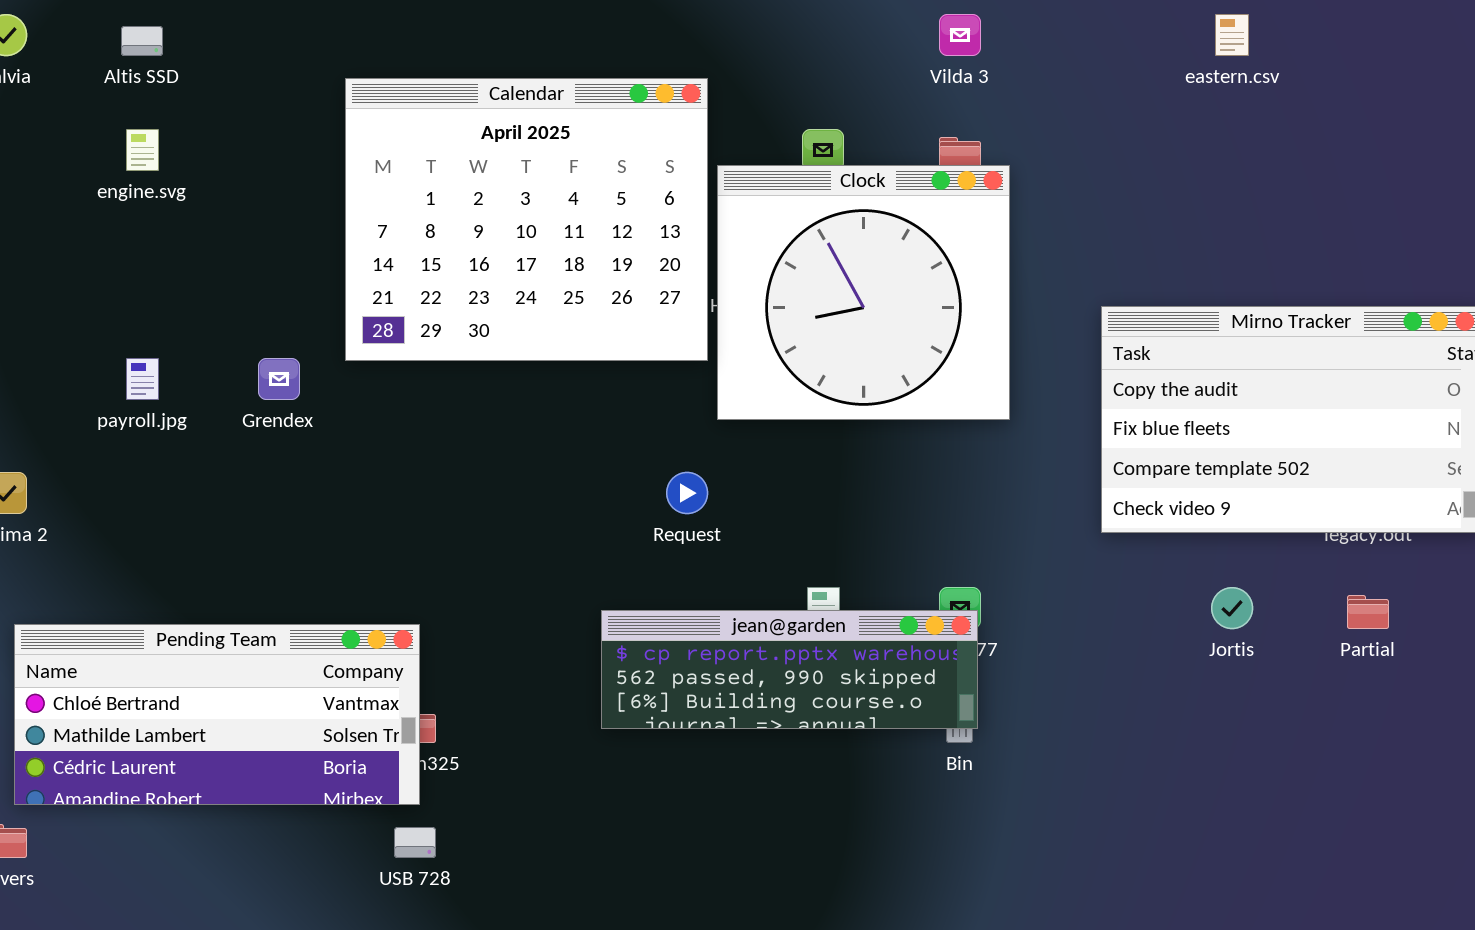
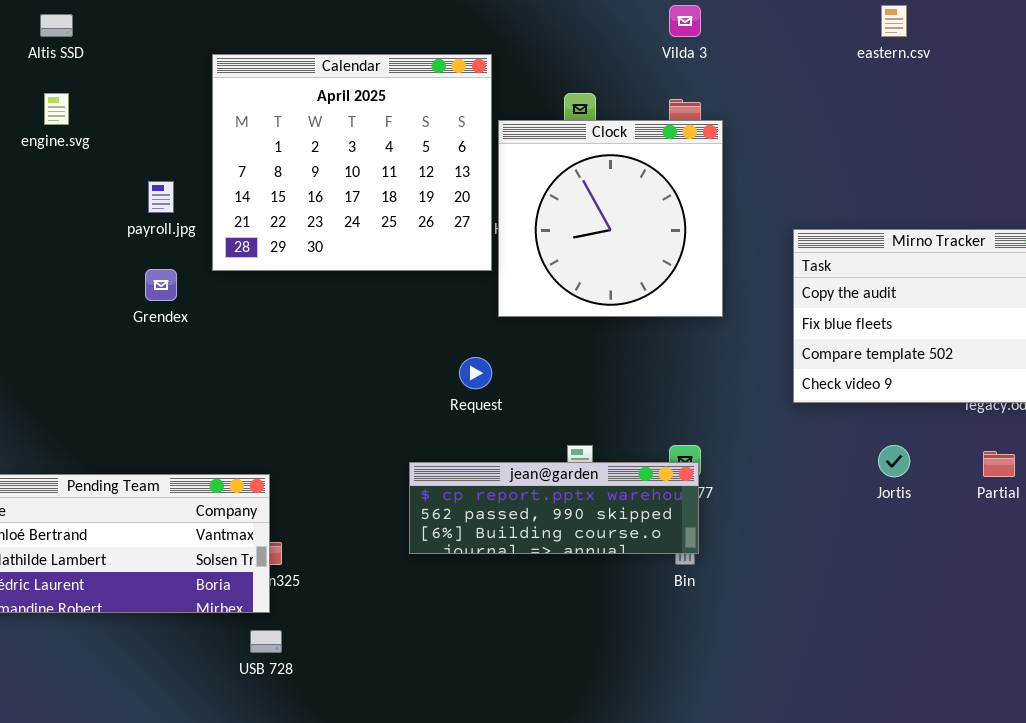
payroll.jpg: [126,358,159,400] -> [148,181,174,213], moved

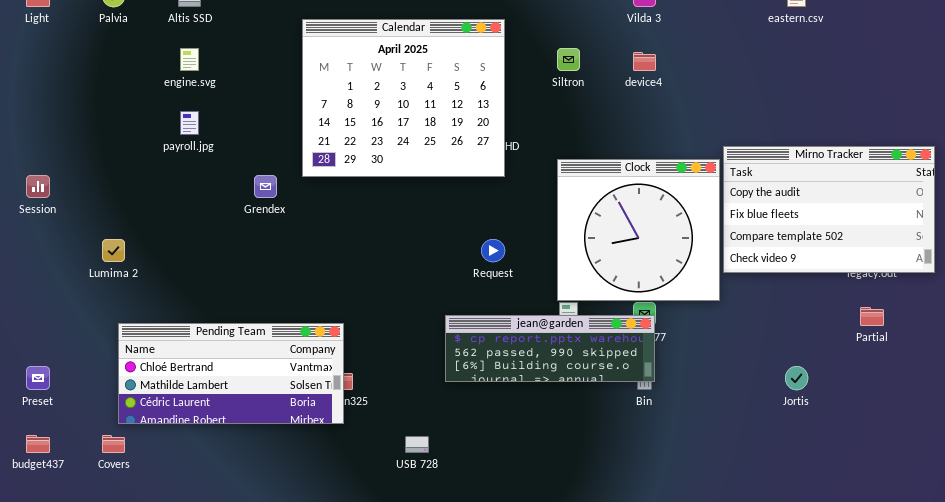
Clock: [498,120,723,317] -> [557,159,720,301], moved
payroll.jpg: [148,181,174,213] -> [180,111,199,135], moved
Jortis: [878,445,910,477] -> [785,366,808,390], moved
USB 728: [250,630,282,653] -> [405,436,429,453], moved

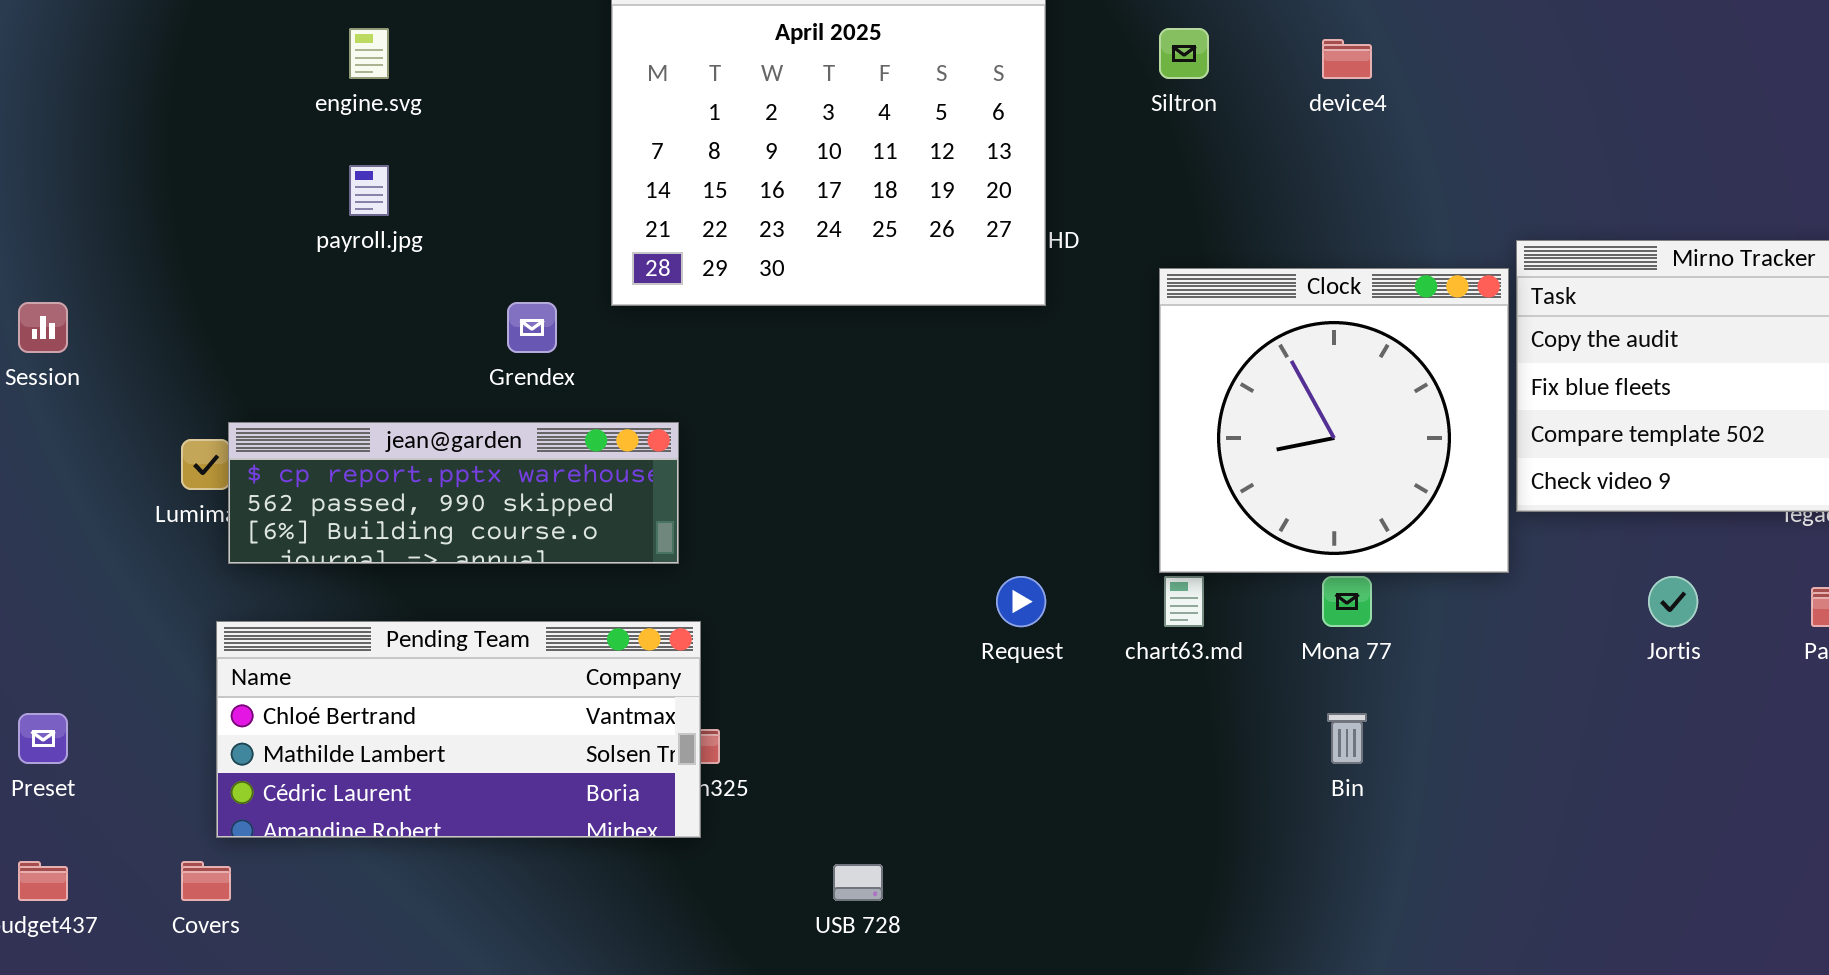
Request: [481,239,505,262] -> [996,576,1046,627], moved
jean@garden: [445,315,655,382] -> [228,422,679,564], moved
Jortis: [785,366,808,390] -> [1648,576,1698,627], moved

